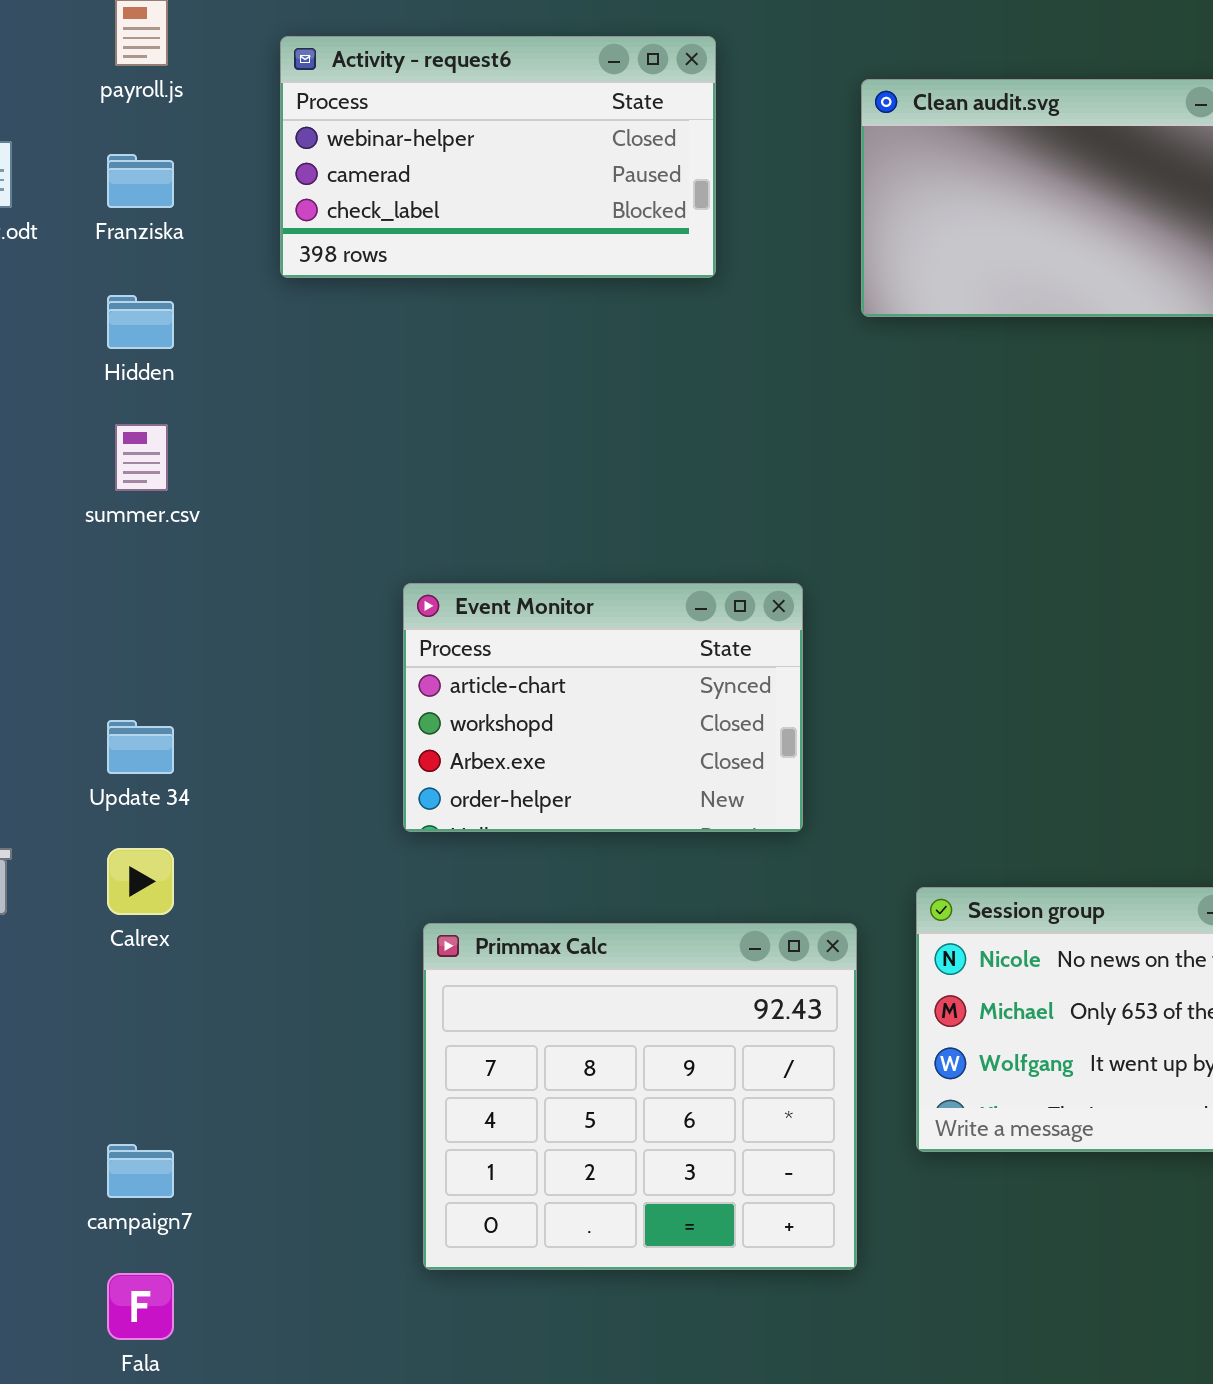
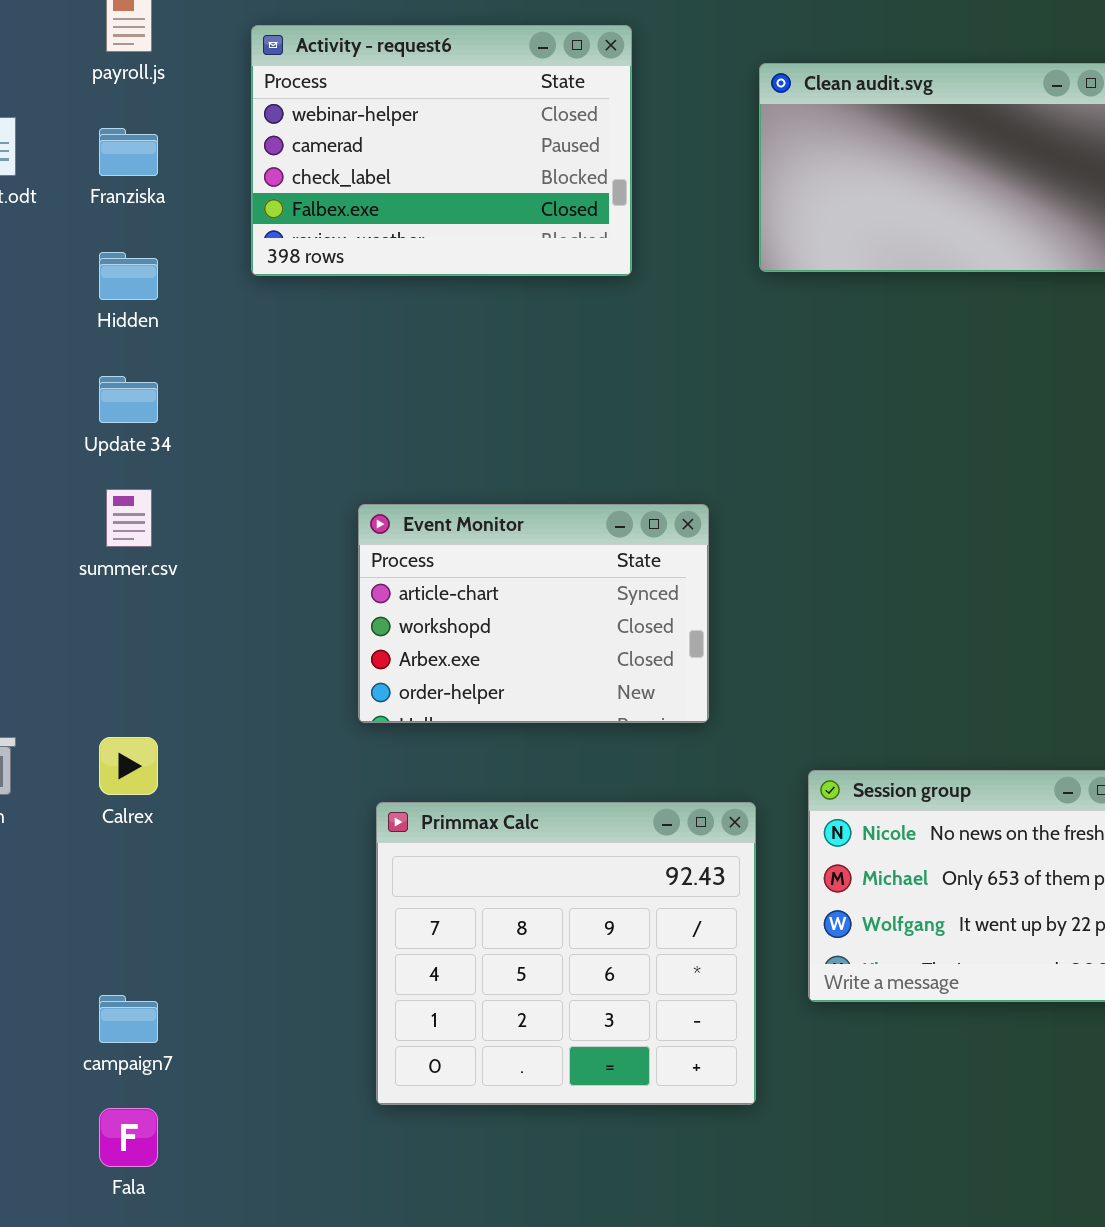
Activity - request6: [280,36,716,278] -> [251,25,632,276], resized
summer.csv: [115,424,168,491] -> [106,489,152,547], moved
Update 34: [107,720,174,774] -> [99,376,158,423], moved

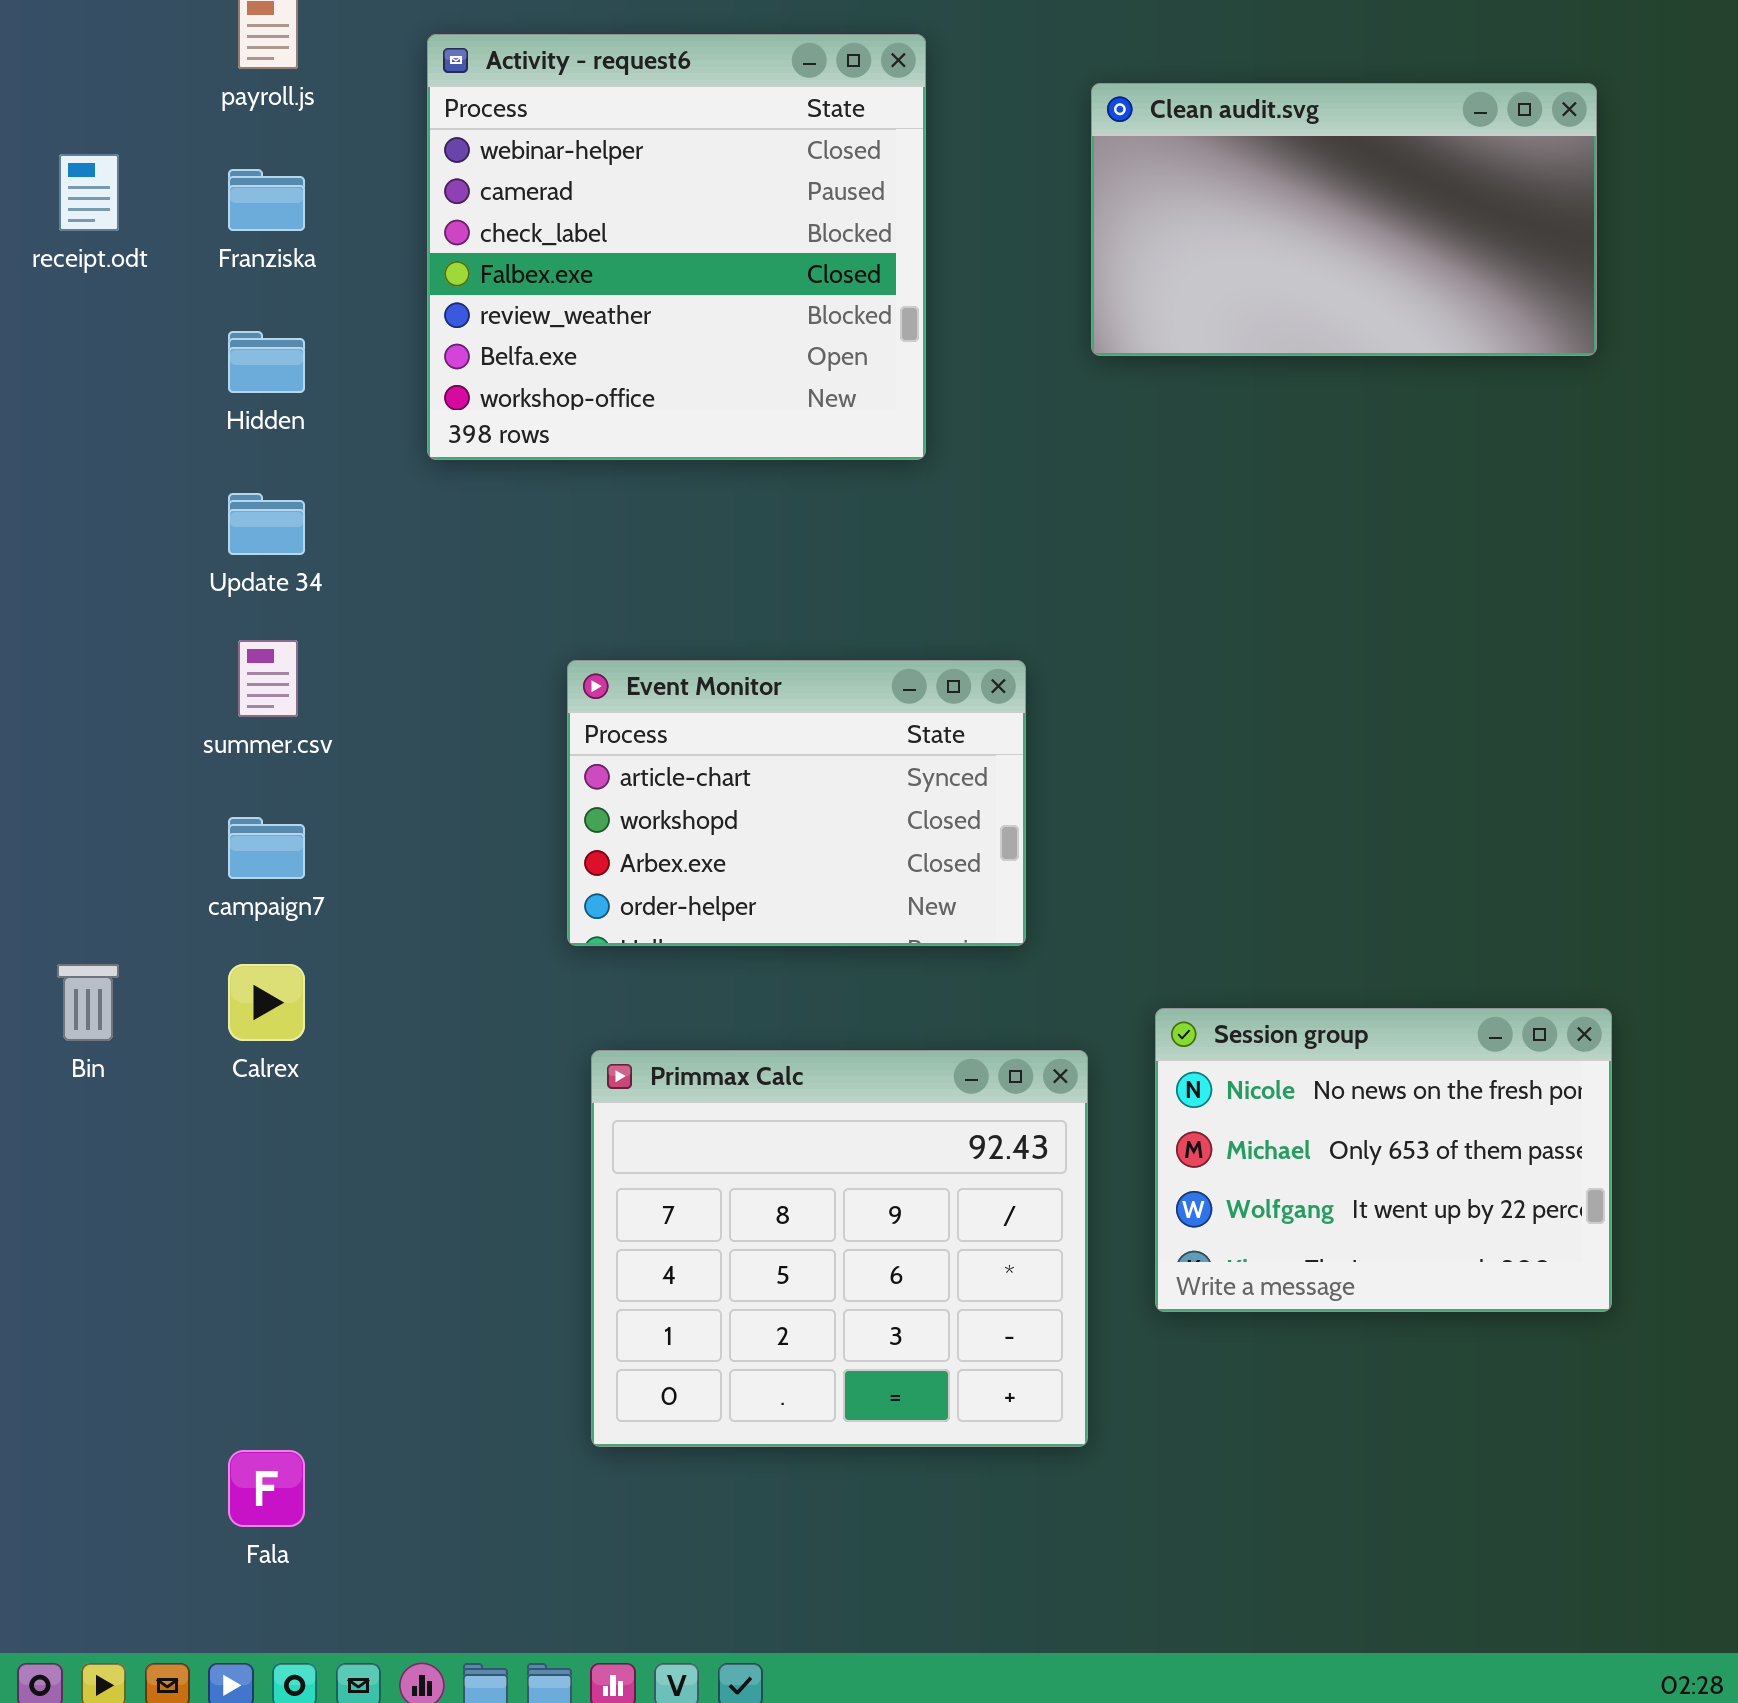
Activity - request6: [251,25,632,276] -> [427,34,926,460], resized
campaign7: [99,995,158,1043] -> [228,817,305,879], moved

